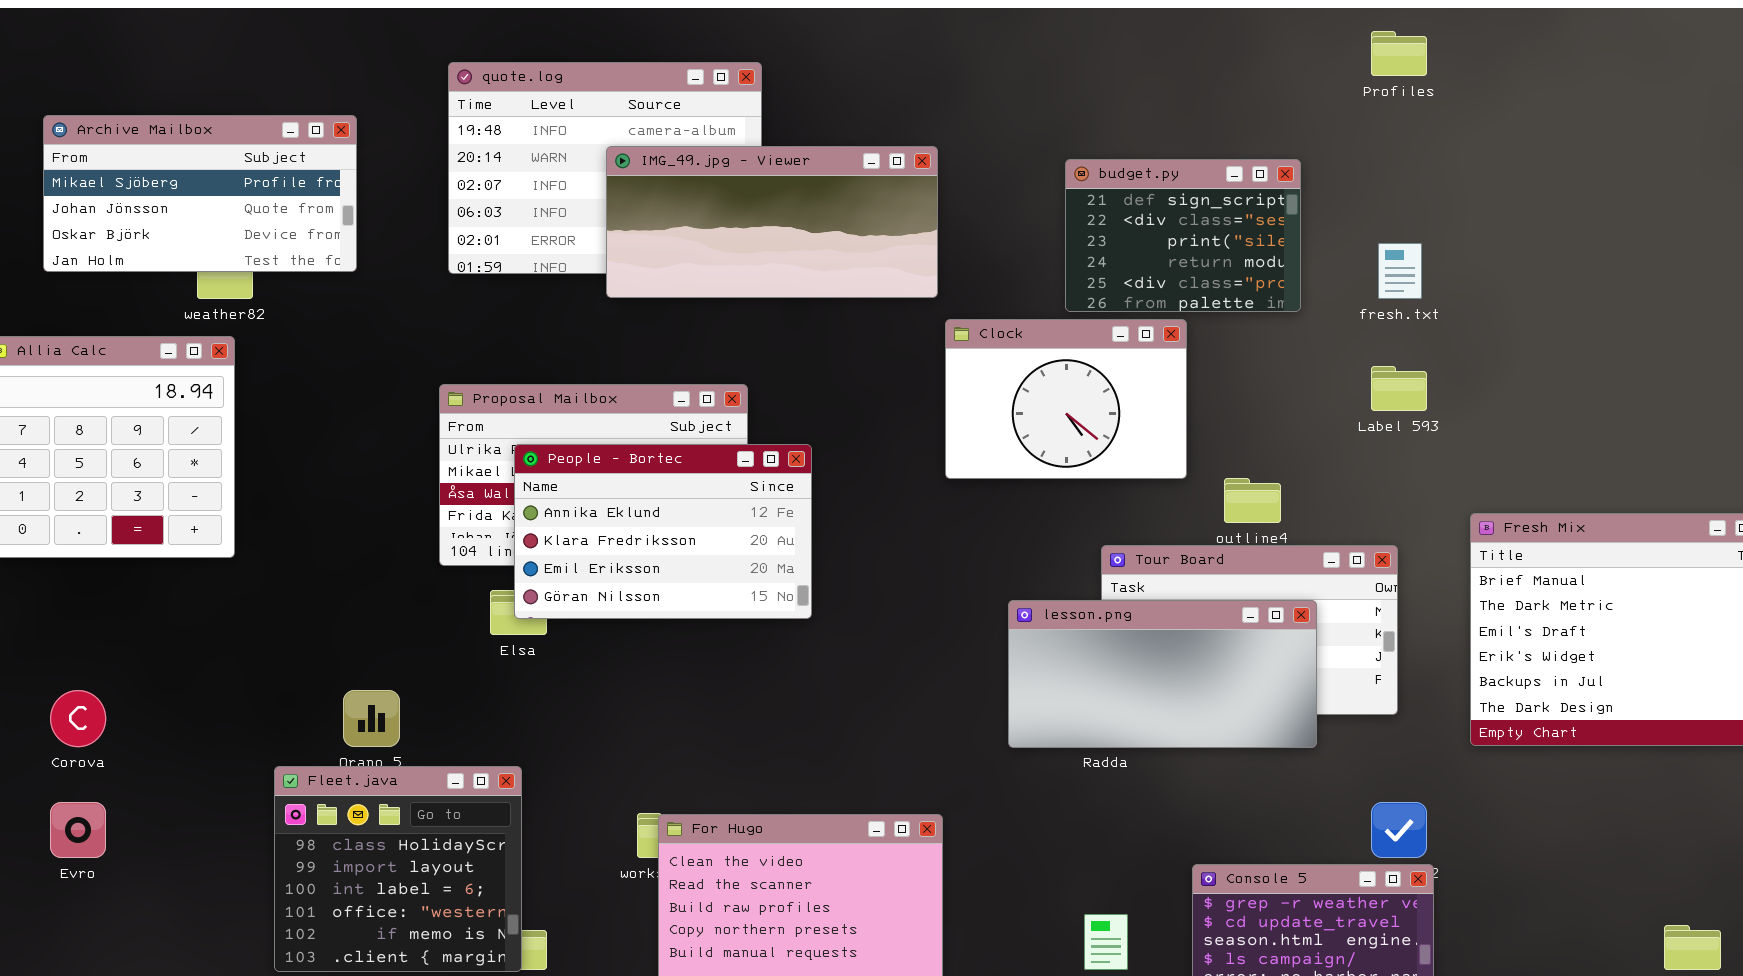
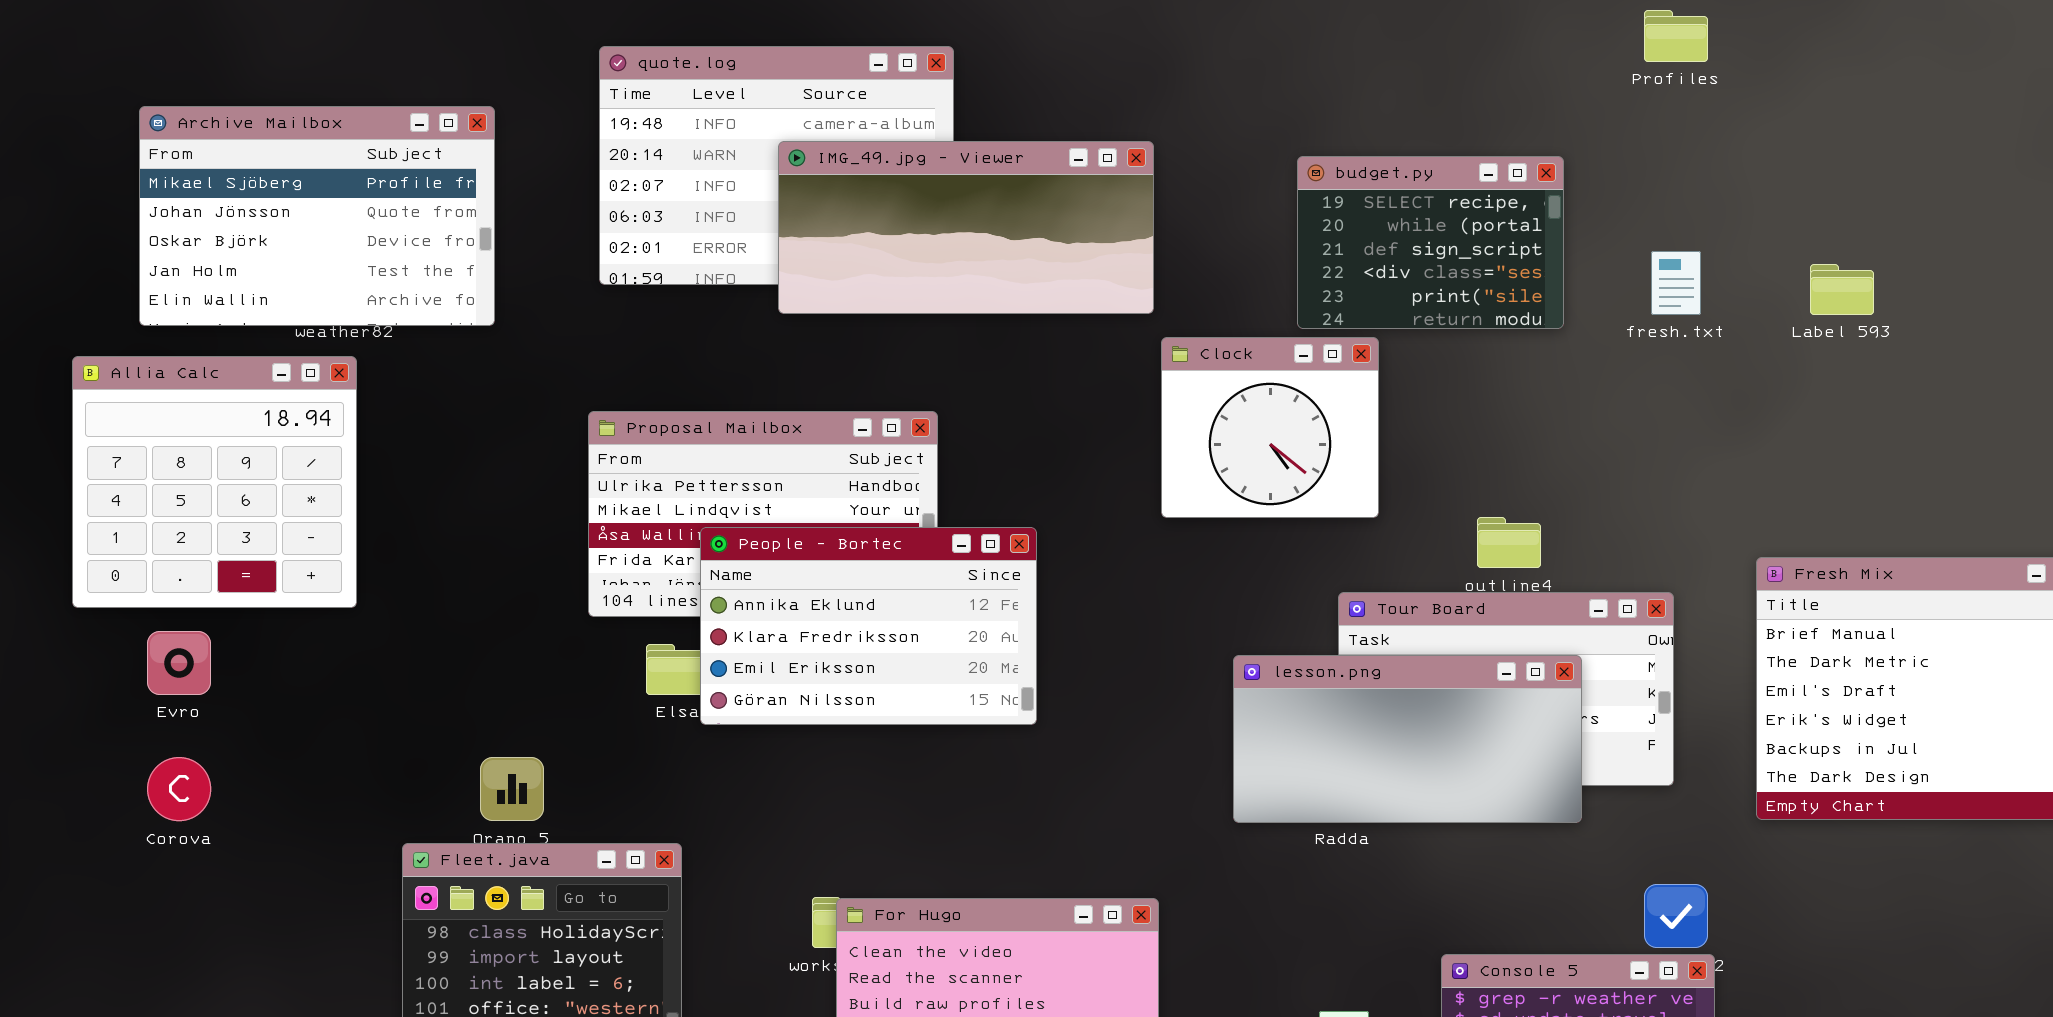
Archive Mailbox: [43,115,357,272] -> [139,106,495,326], resized
budget.py: [1065,159,1301,312] -> [1297,156,1564,329], scrolled up 2 rows
Clock: [945,319,1187,479] -> [1161,337,1379,518], resized
Label 593: [1371,366,1427,411] -> [1810,264,1874,315], moved
People - Bortec: [514,444,812,619] -> [700,527,1037,725], moved
Evro: [50,802,106,858] -> [147,631,211,695], moved

